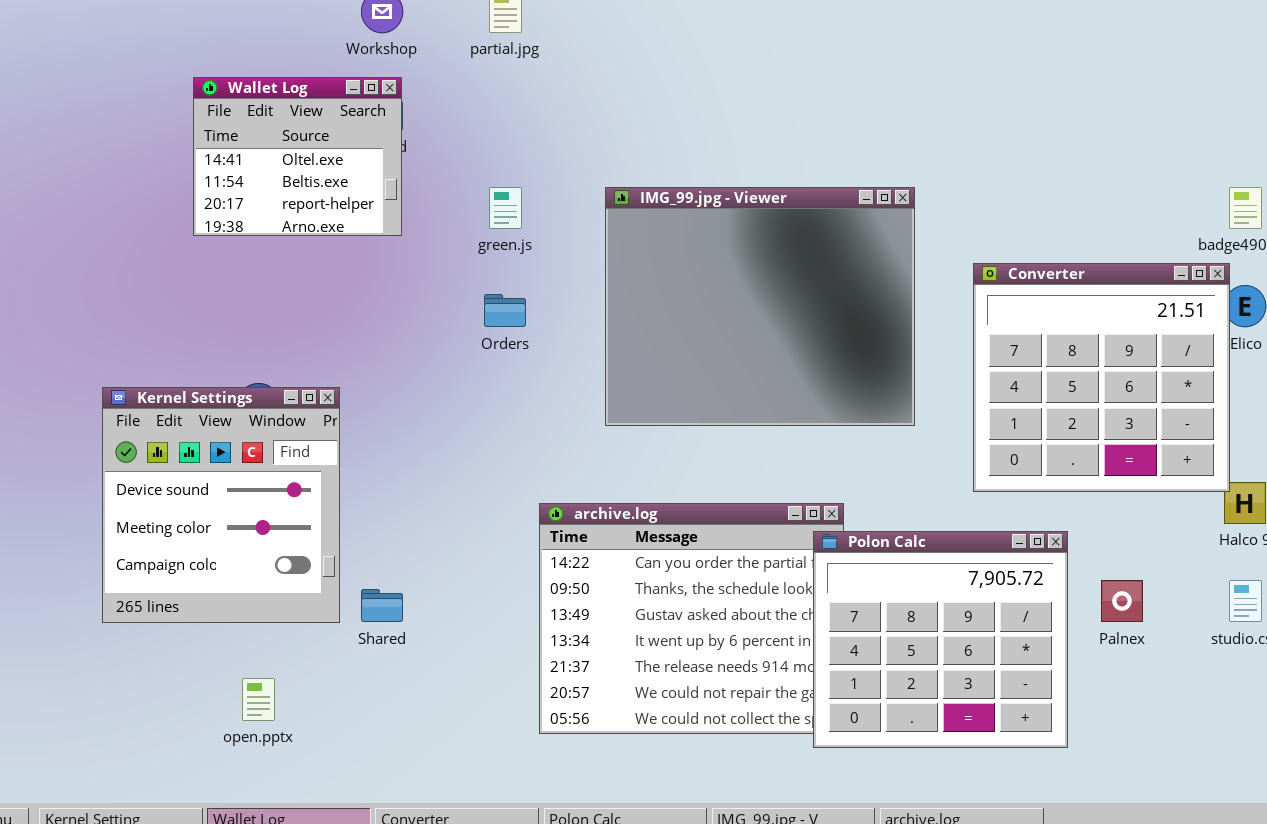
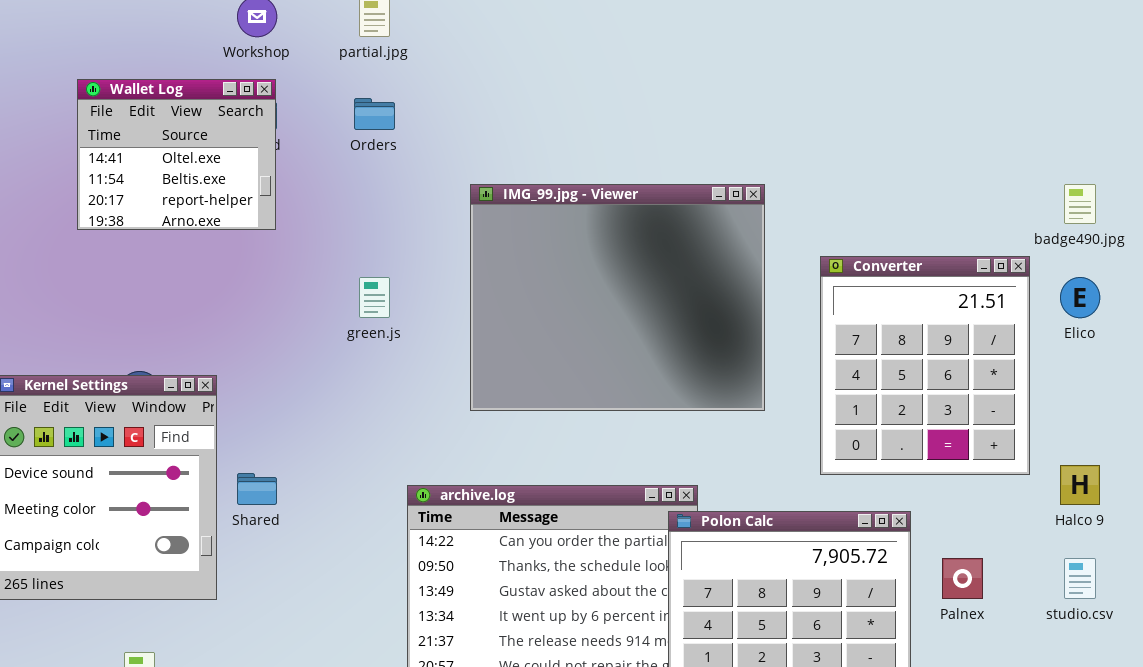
green.js: [489,187,522,229] -> [359,277,390,318], moved
Converter: [973,263,1230,492] -> [820,256,1030,475], resized
Orders: [484,294,526,327] -> [354,98,395,130], moved
Shared: [361,589,403,622] -> [237,473,277,505], moved

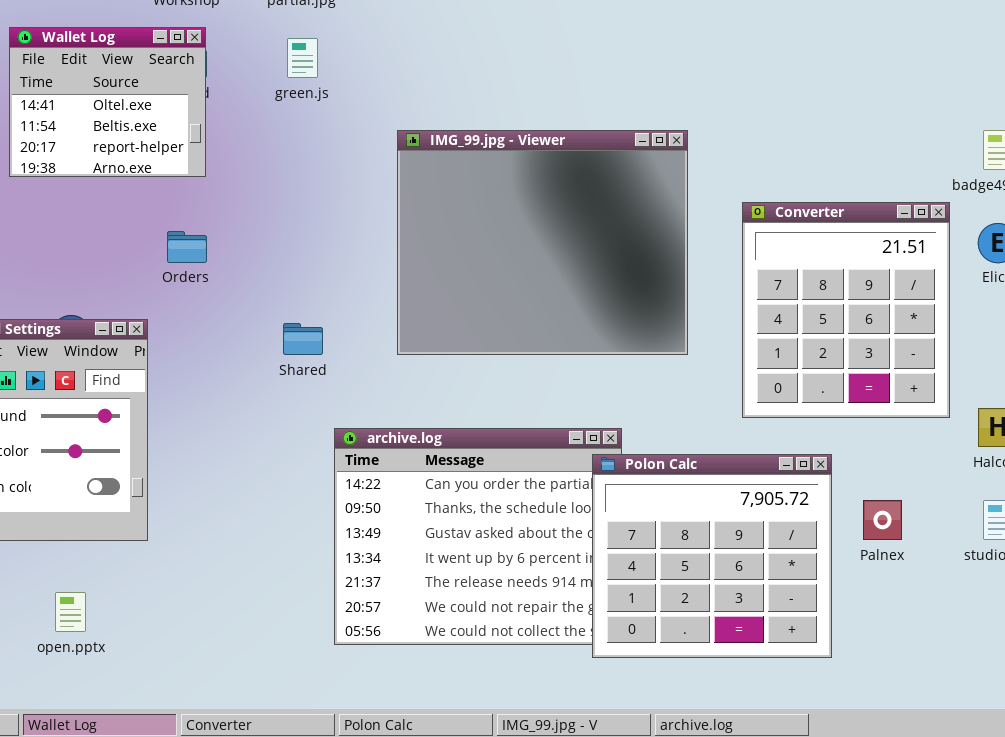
Orders: [354,98,395,130] -> [167,231,207,263], moved
green.js: [359,277,390,318] -> [287,38,318,78], moved
Shared: [237,473,277,505] -> [283,323,323,355], moved

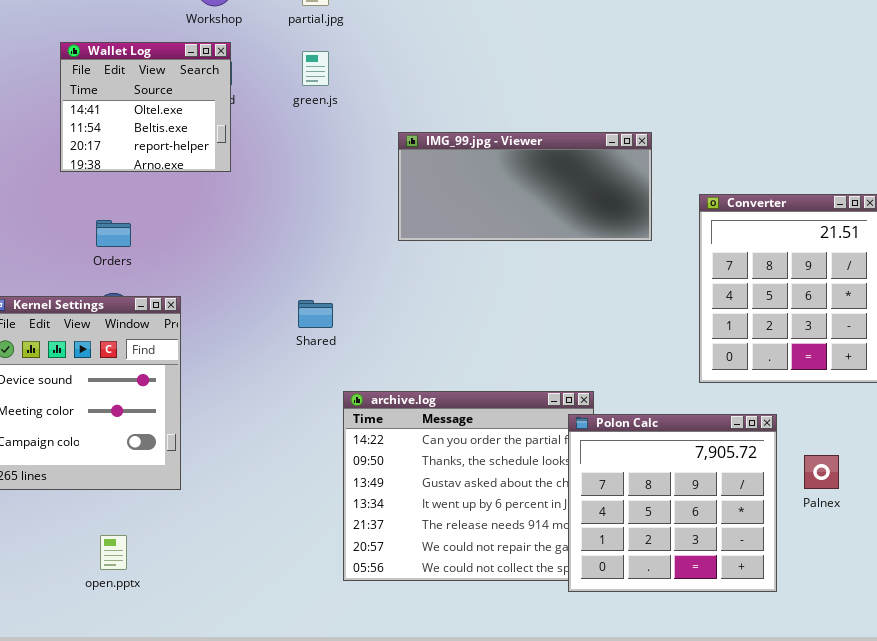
IMG_99.jpg - Viewer: [397,130,688,355] -> [398,132,652,241], resized
Orders: [167,231,207,263] -> [96,220,131,247], moved

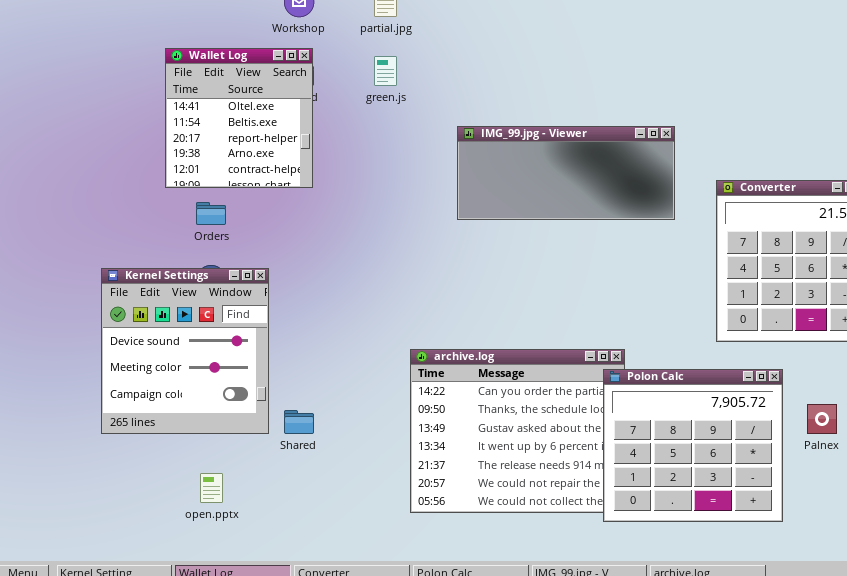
Wallet Log: [60,42,231,172] -> [165,48,313,188], resized
Shared: [298,300,333,328] -> [284,410,314,434], moved

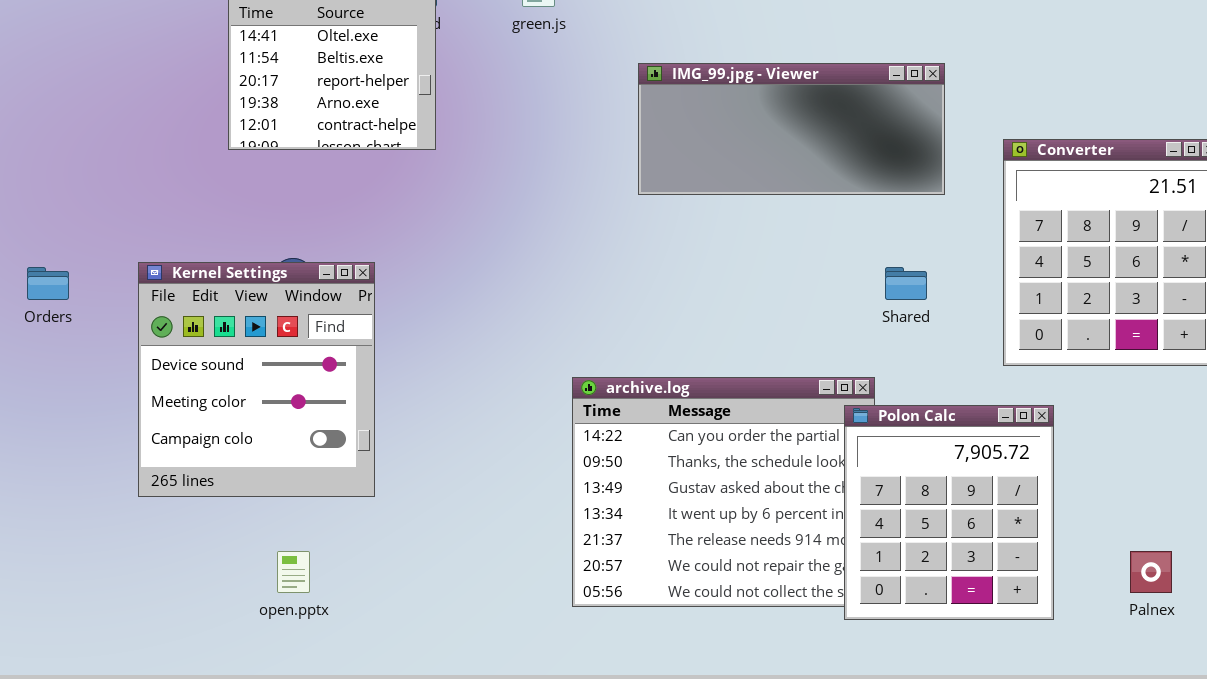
Orders: [196,202,226,225] -> [27,267,69,300], moved
Polon Calc: [603,369,783,522] -> [844,405,1054,620], resized
Palnex: [807,404,837,434] -> [1130,551,1172,593], moved
Shared: [284,410,314,434] -> [885,267,927,300], moved

